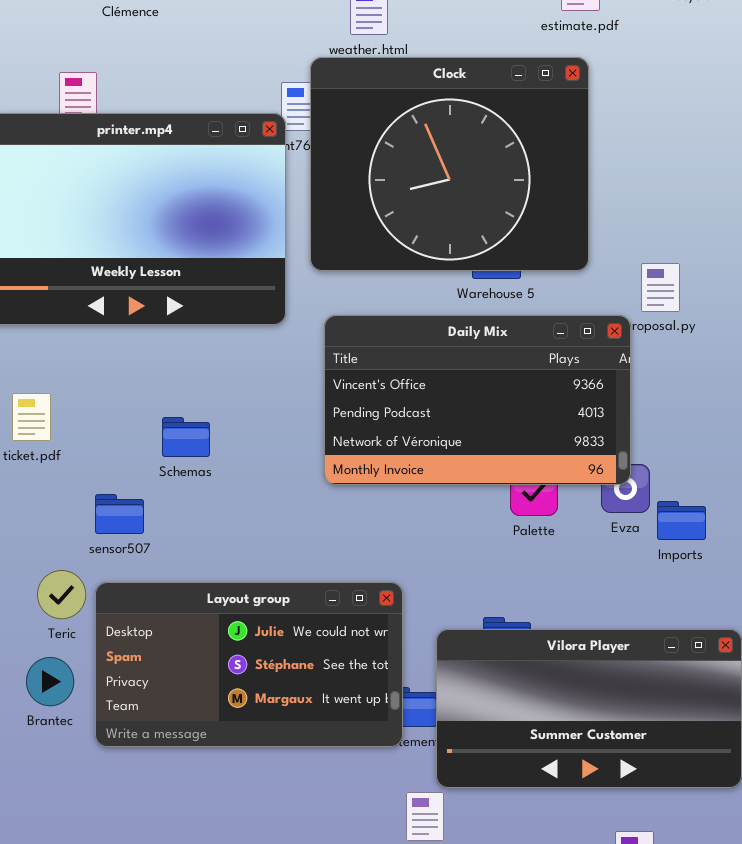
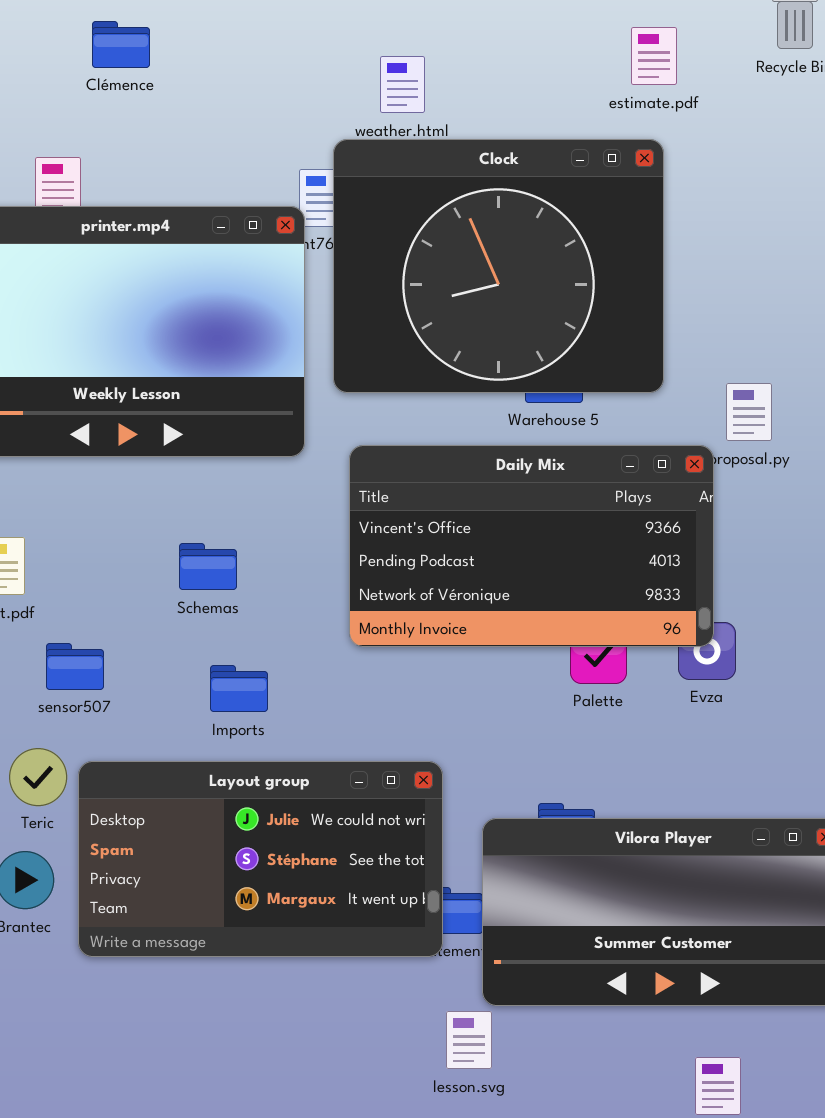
Schemas: [162,417,210,457] -> [179,543,237,590], moved
sensor507: [95,494,144,534] -> [46,643,104,690], moved
Imports: [657,501,706,540] -> [210,665,268,712], moved

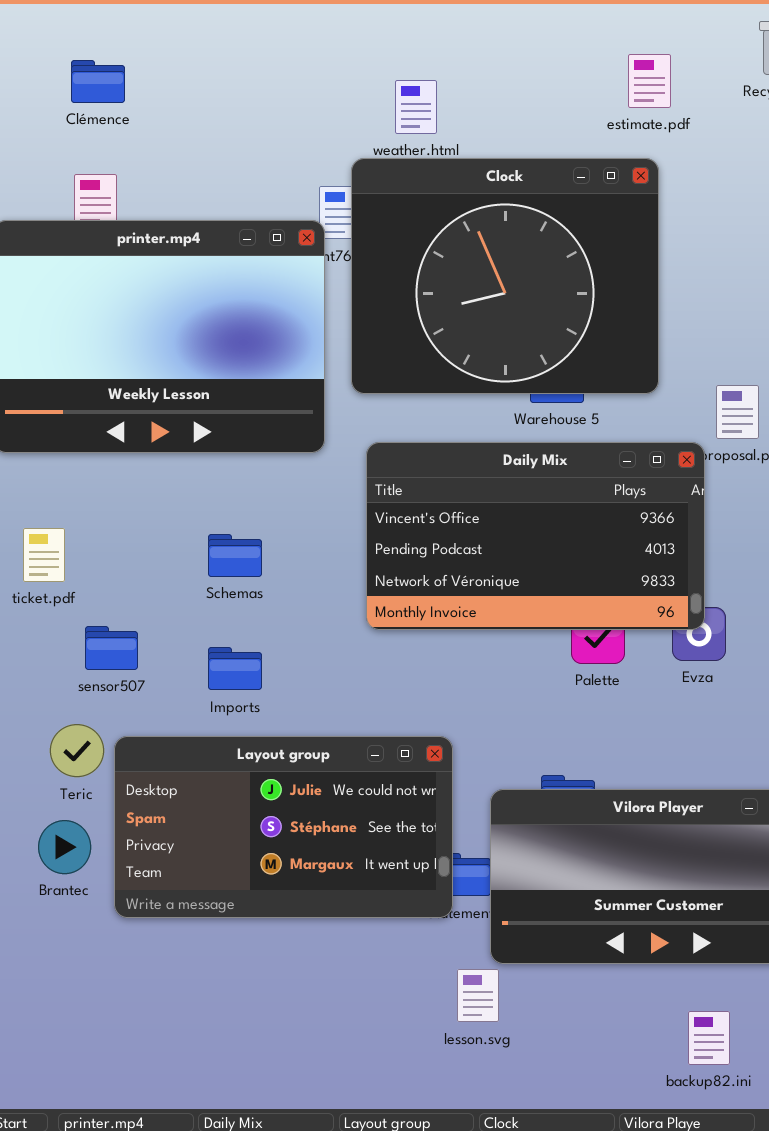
Clémence: [92,21,150,68] -> [71,60,125,103], moved
Imports: [210,665,268,712] -> [208,647,262,690], moved

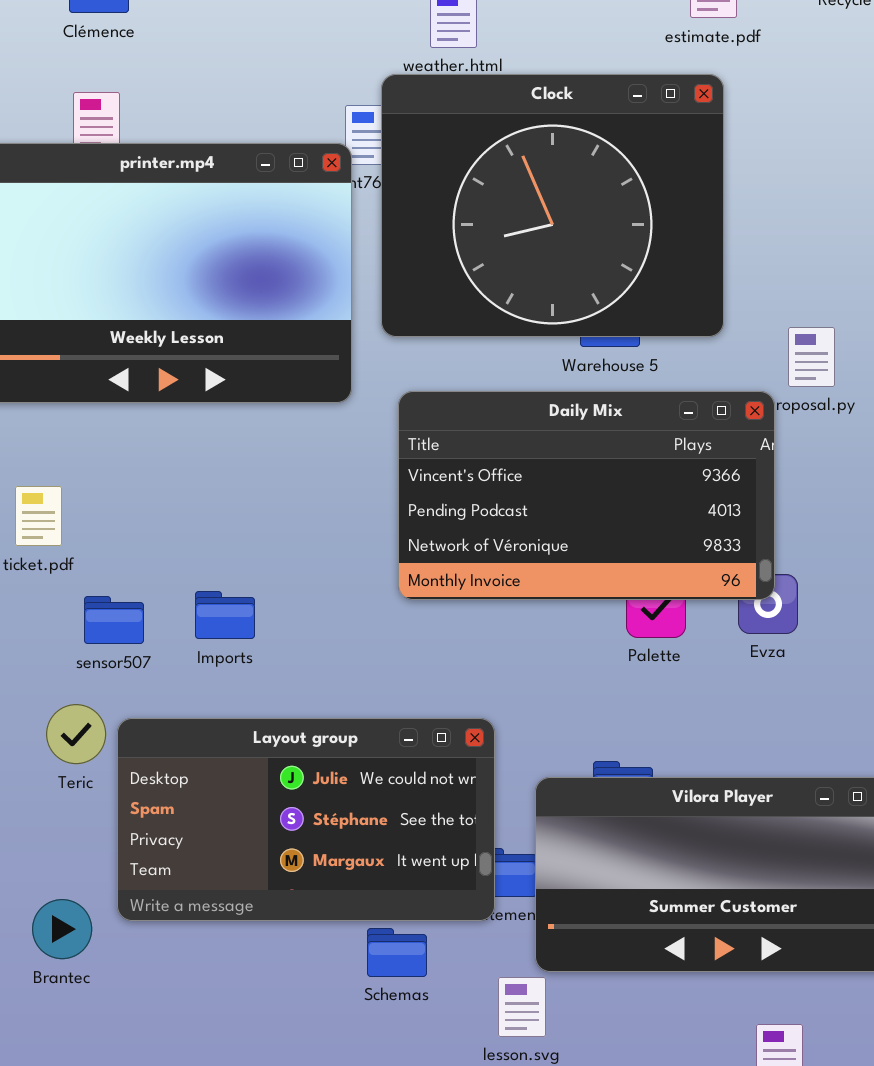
Schemas: [208,534,262,577] -> [367,928,427,977], moved
Imports: [208,647,262,690] -> [195,591,255,639], moved
Brantec: [38,820,91,874] -> [32,899,92,959], moved

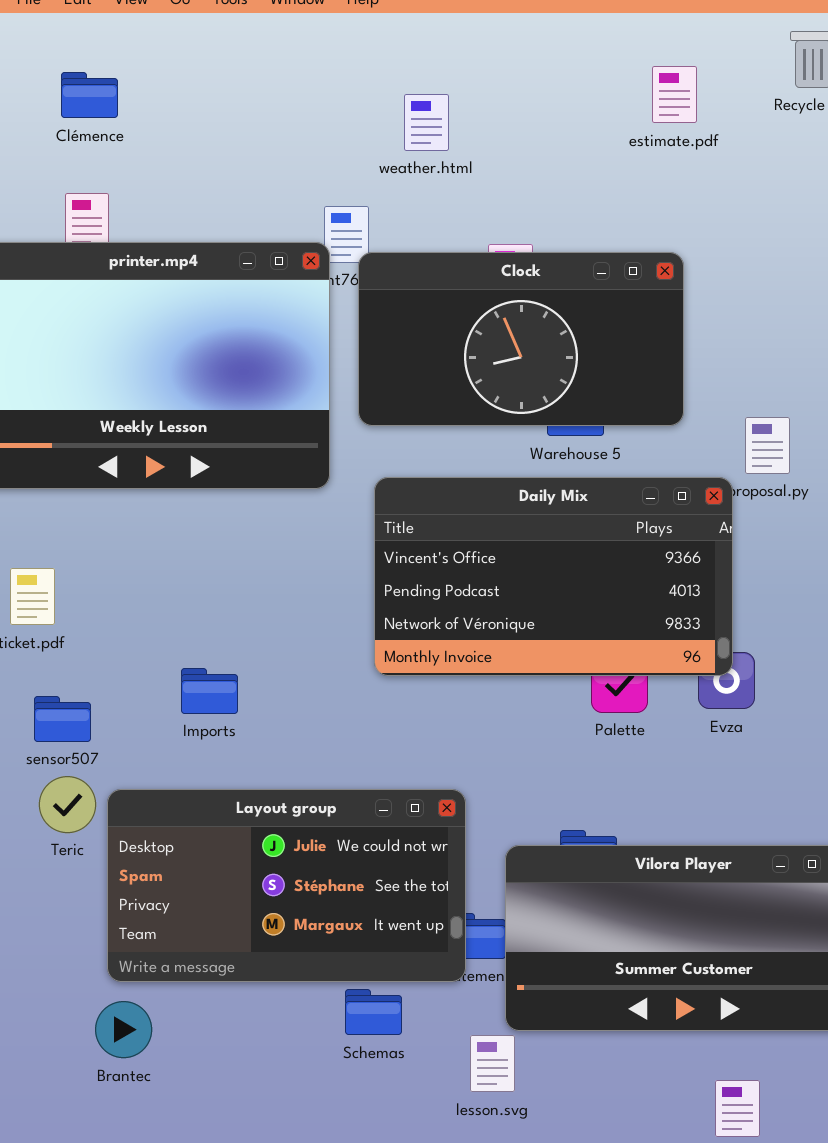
Clock: [381,74,724,337] -> [358,252,684,426], resized
sensor507: [84,596,144,644] -> [34,696,91,742], moved
Brantec: [32,899,92,959] -> [95,1001,152,1058], moved

